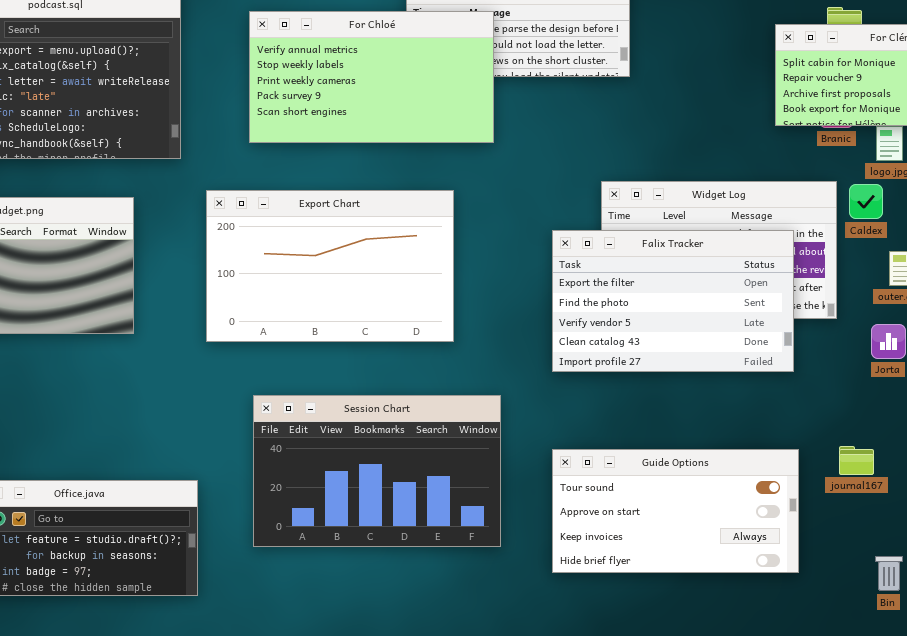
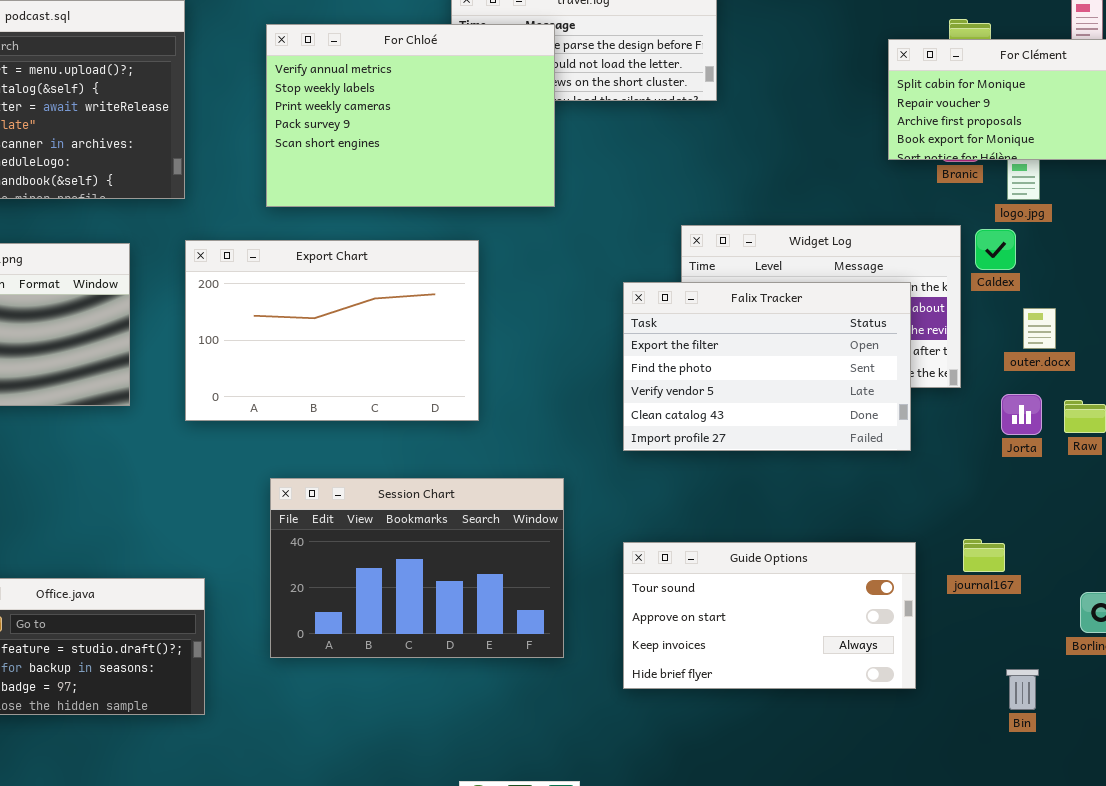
For Chloé: [249,11,494,143] -> [266,24,555,207], resized
Export Chart: [206,190,454,342] -> [185,240,479,421], moved

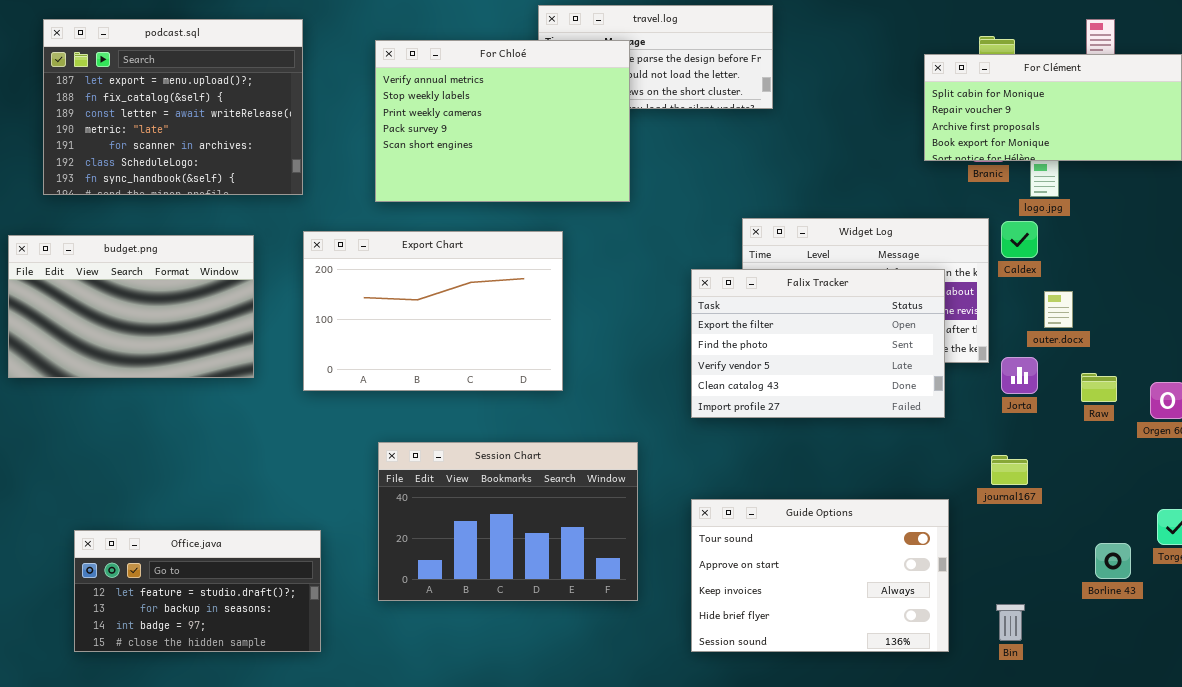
Jorta: [1001,394,1042,435] -> [1001,357,1038,394], moved
journal167: [963,539,1005,572] -> [991,455,1028,485], moved
Guide Options: [623,542,916,689] -> [691,499,949,652], resized
Bin: [1006,669,1039,710] -> [996,604,1025,641], moved

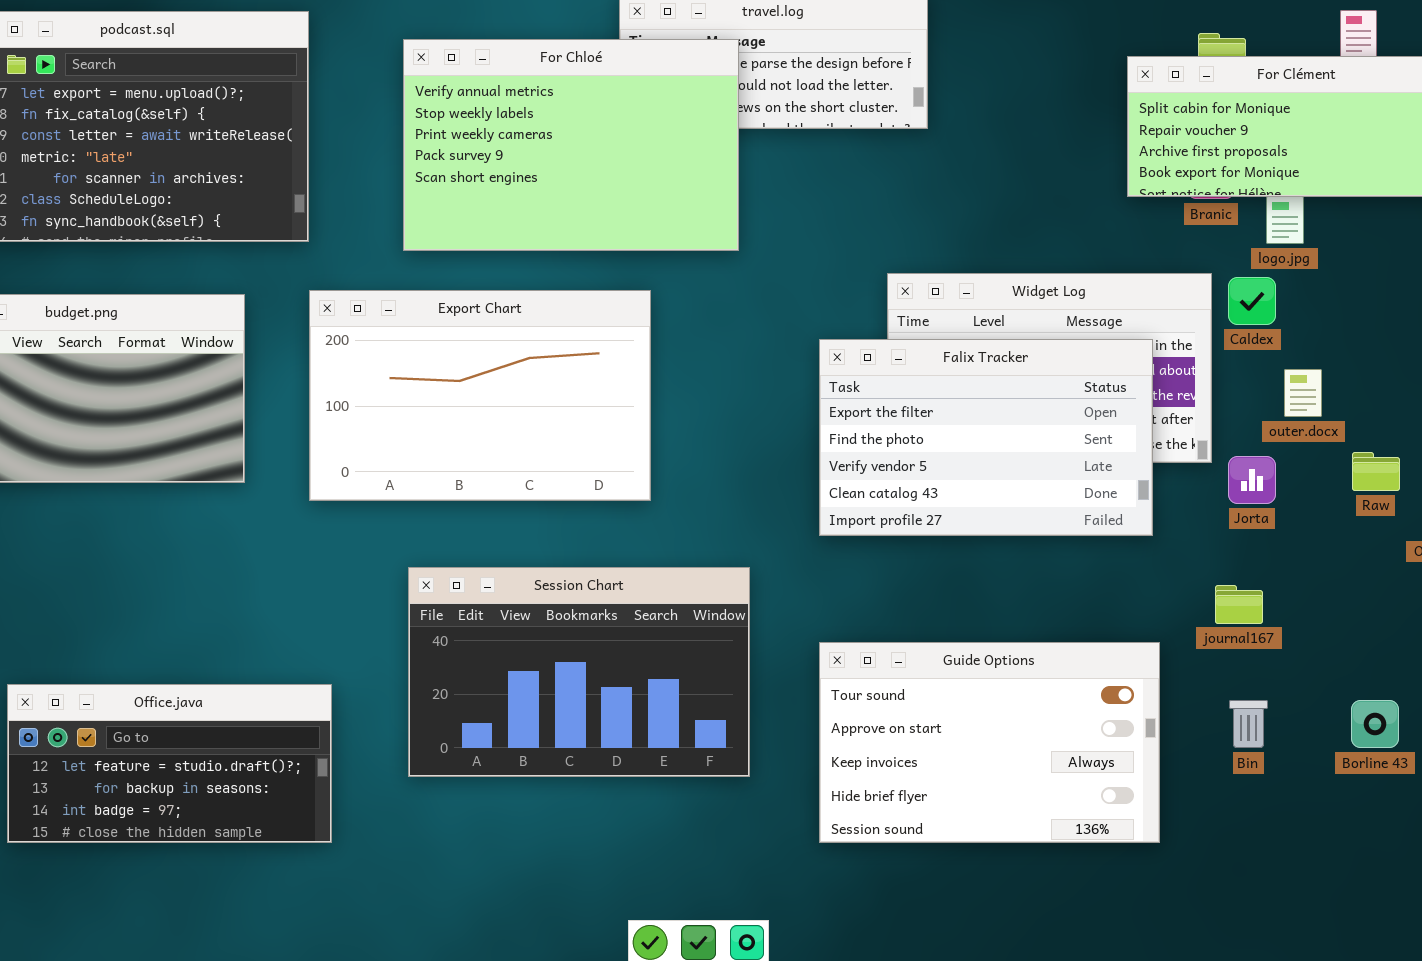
Raw: [1081,373,1117,402] -> [1352,452,1400,491], moved
Bin: [996,604,1025,641] -> [1229,700,1268,748], moved

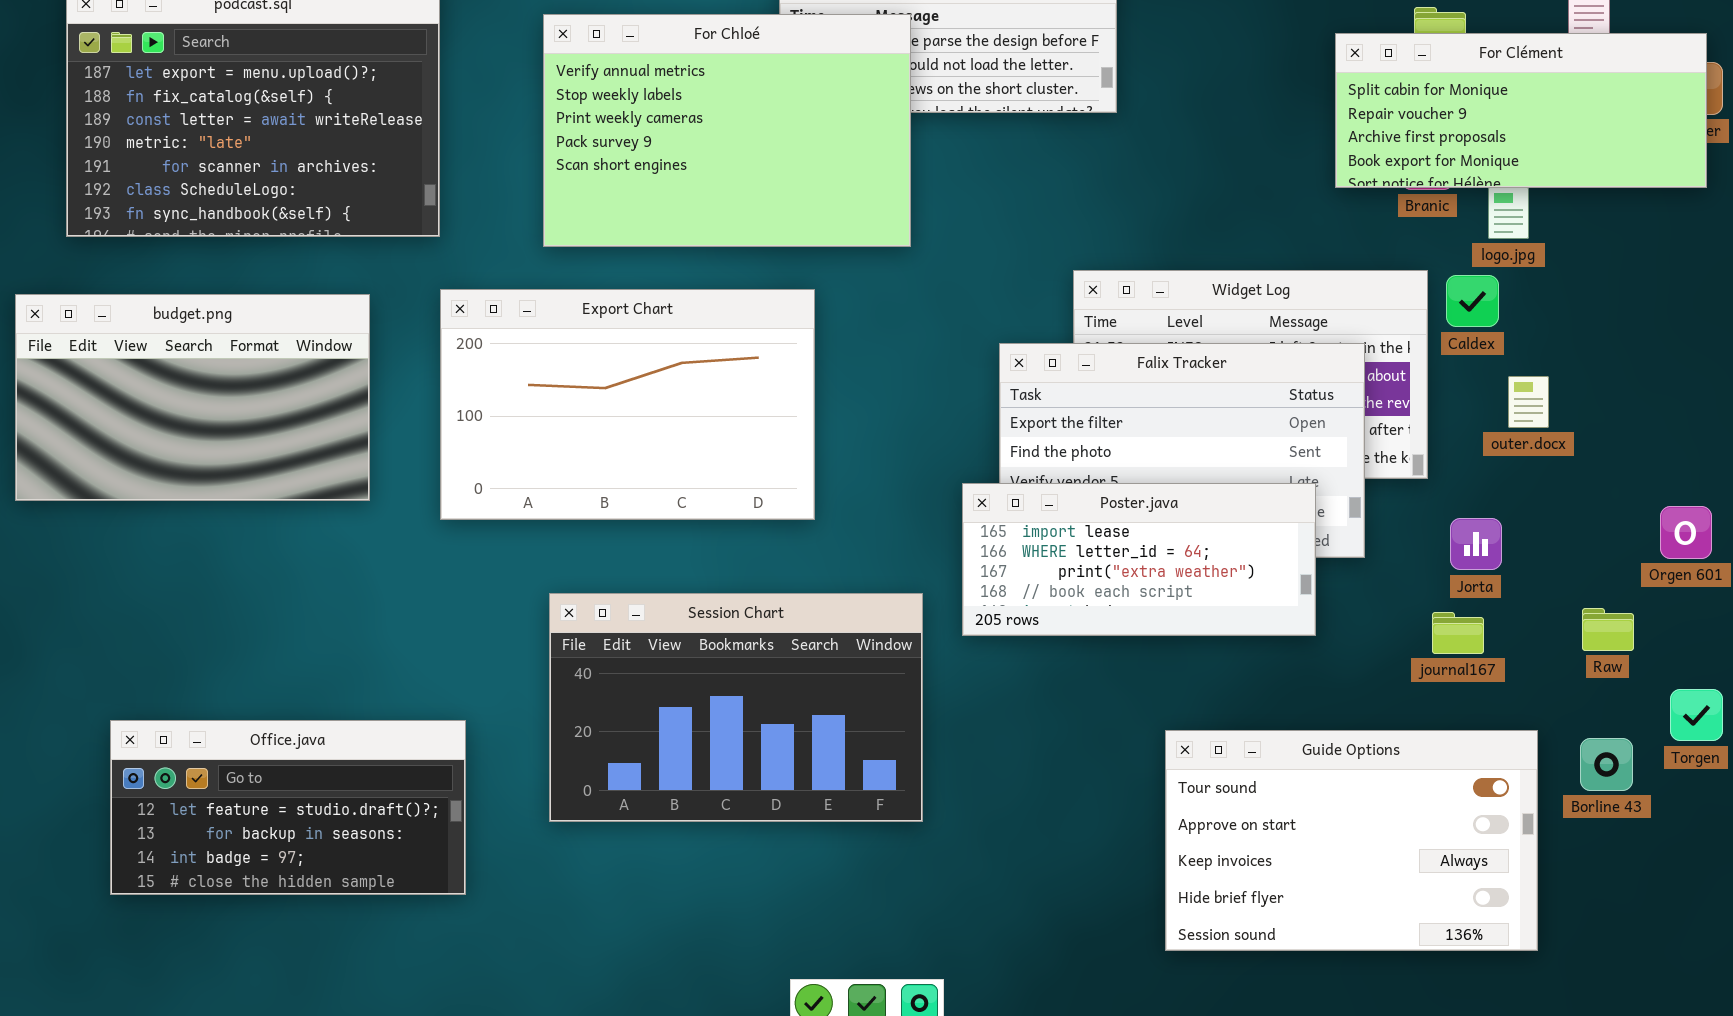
Raw: [1352,452,1400,491] -> [1582,608,1634,651], moved
Jorta: [1228,456,1276,504] -> [1450,518,1502,570], moved
Poster.java: none -> [962,483,1316,636], opened
Guide Options: [819,642,1160,843] -> [1165,730,1538,951], moved

